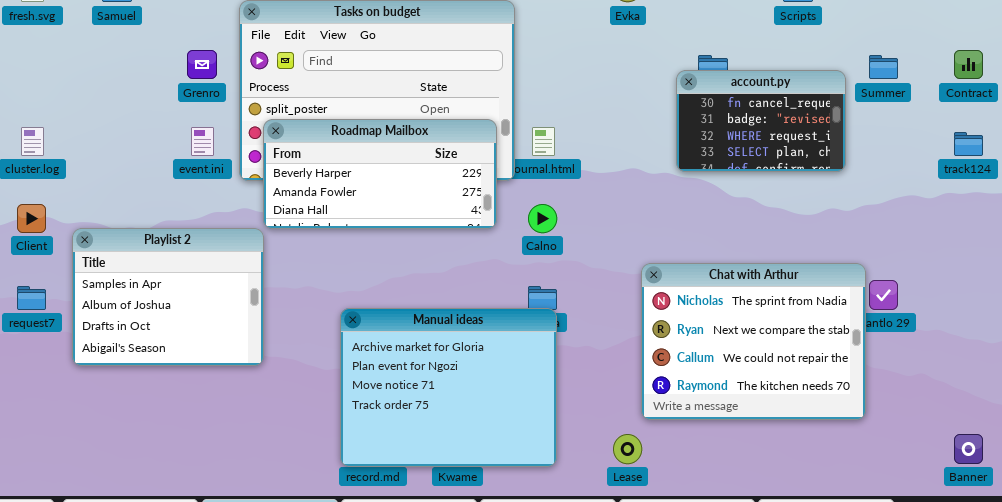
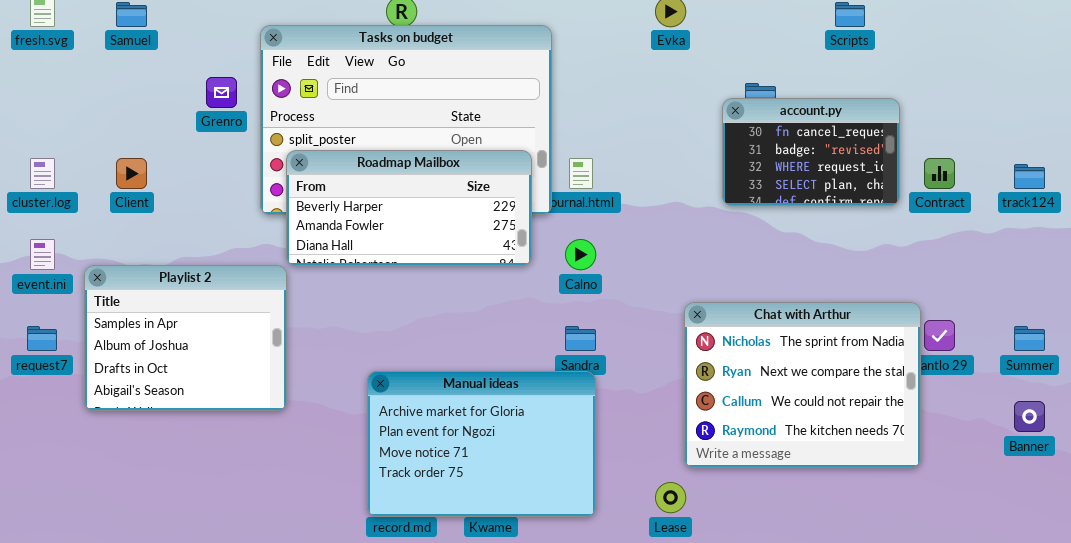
Contract: [954,50,983,79] -> [924,158,955,189], moved
Summer: [869,55,898,79] -> [1014,326,1045,351], moved
event.ini: [191,127,214,156] -> [30,239,55,270], moved
Client: [17,204,46,233] -> [116,158,147,189], moved
Manual ideas: [340,308,557,467] -> [367,371,596,517], resized
Banner: [954,434,983,464] -> [1014,401,1045,432], moved

